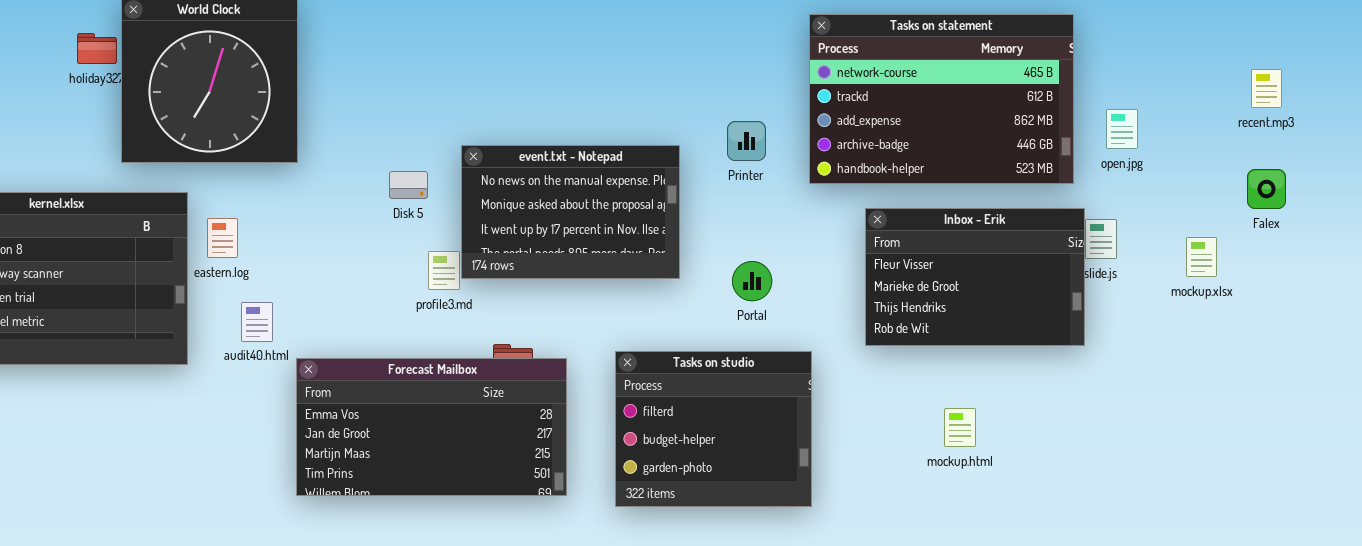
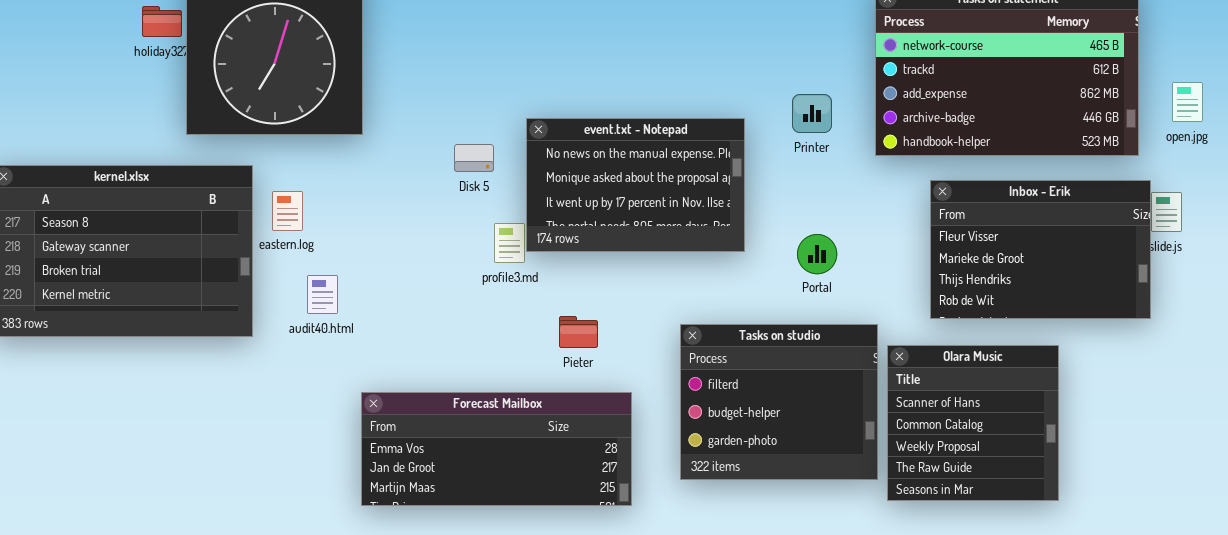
Forecast Mailbox: [296,358,567,496] -> [361,392,632,506], moved, resized
Olara Music: none -> [887,345,1059,501], opened

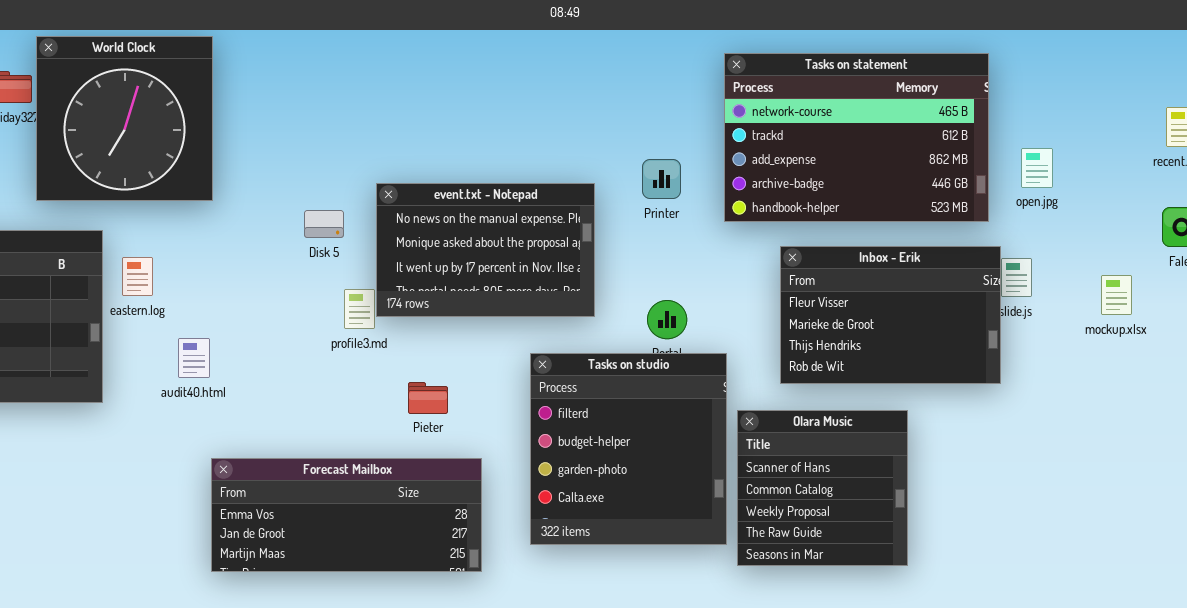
audit40.html: [307,275,338,314] -> [178,338,210,378], moved
Tasks on studio: [680,324,878,480] -> [530,353,727,545], resized

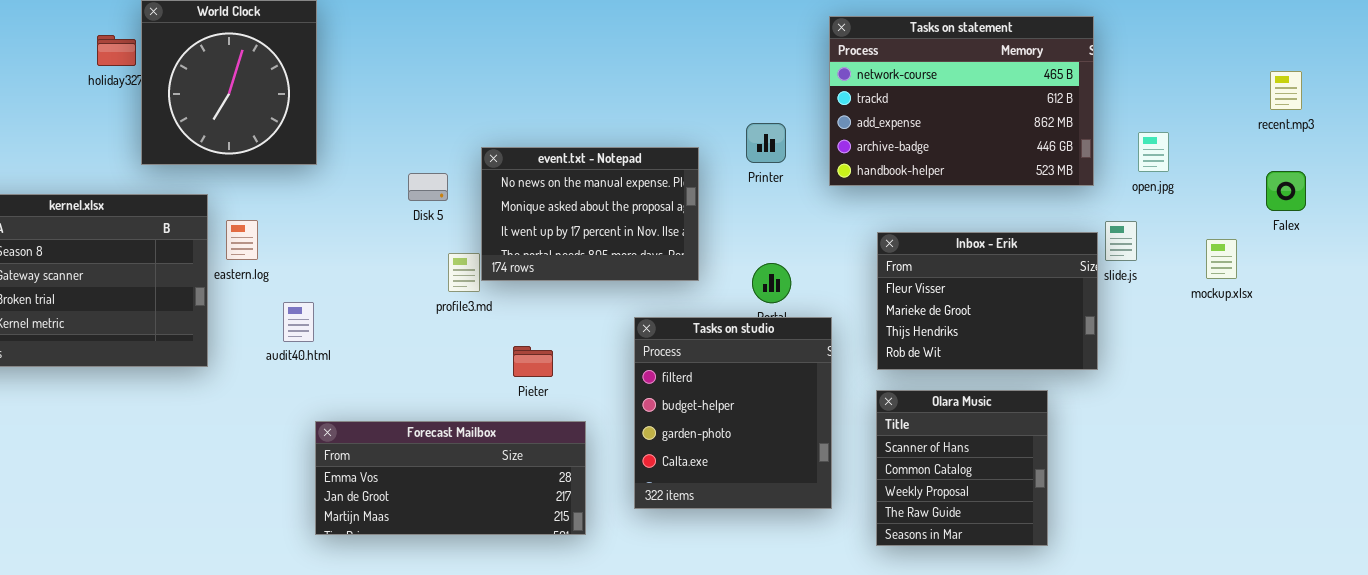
open.jpg: [1021,148,1053,188] -> [1138,132,1169,172], moved
Inbox - Erik: [780,246,1001,384] -> [877,232,1098,370], moved
Olara Music: [737,410,908,566] -> [876,390,1048,546], moved

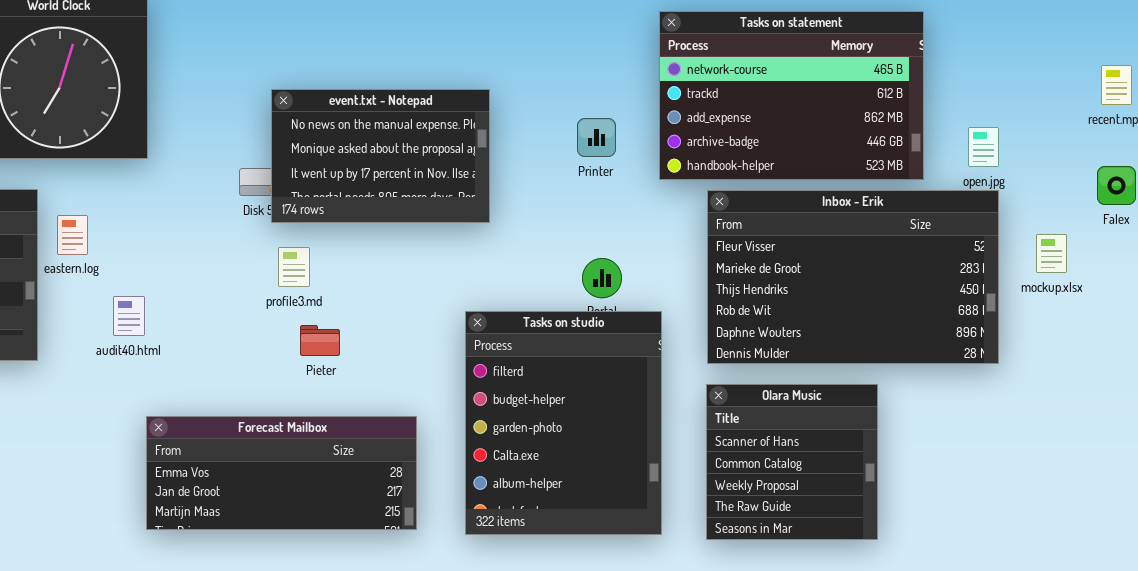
event.txt - Notepad: [481,147,699,281] -> [271,89,490,223], moved
Inbox - Erik: [877,232,1098,370] -> [707,190,999,364], resized
Tasks on studio: [634,317,832,509] -> [465,311,662,535], resized
Pieter: [513,346,553,377] -> [300,325,340,356], moved

